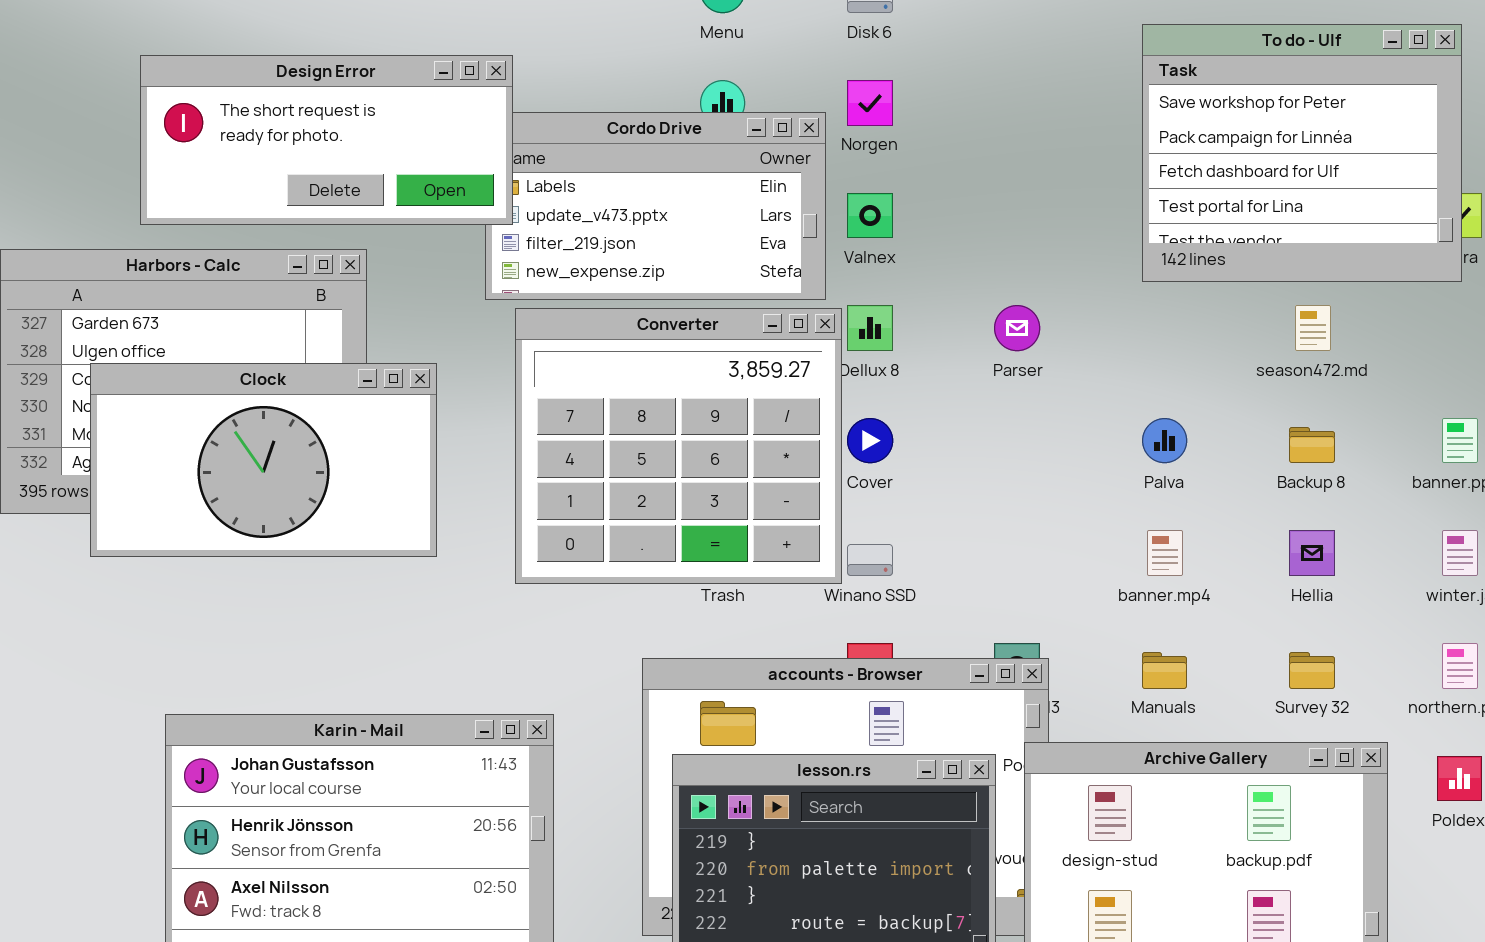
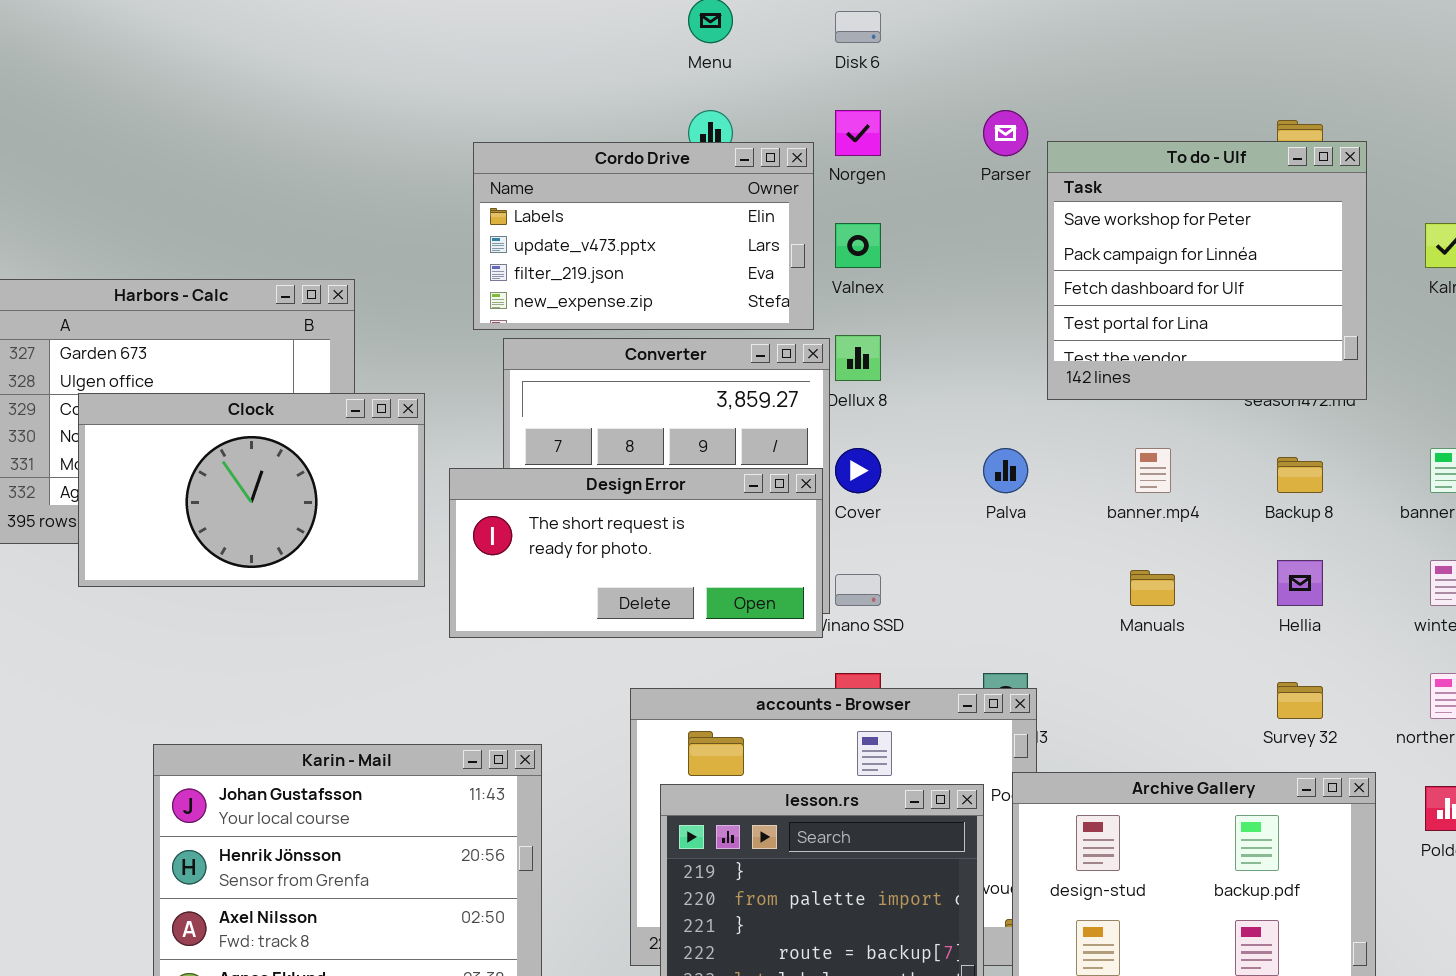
To do - Ulf: [1142,24,1462,282] -> [1047,141,1367,400], moved
Design Error: [140,55,513,225] -> [449,468,823,638], moved
Parser: [994,305,1040,351] -> [983,110,1028,156], moved
Palva: [1142,418,1187,463] -> [983,448,1028,493], moved
banner.mp4: [1147,530,1183,576] -> [1135,448,1171,493], moved
Manuals: [1142,652,1187,689] -> [1130,570,1175,606], moved

